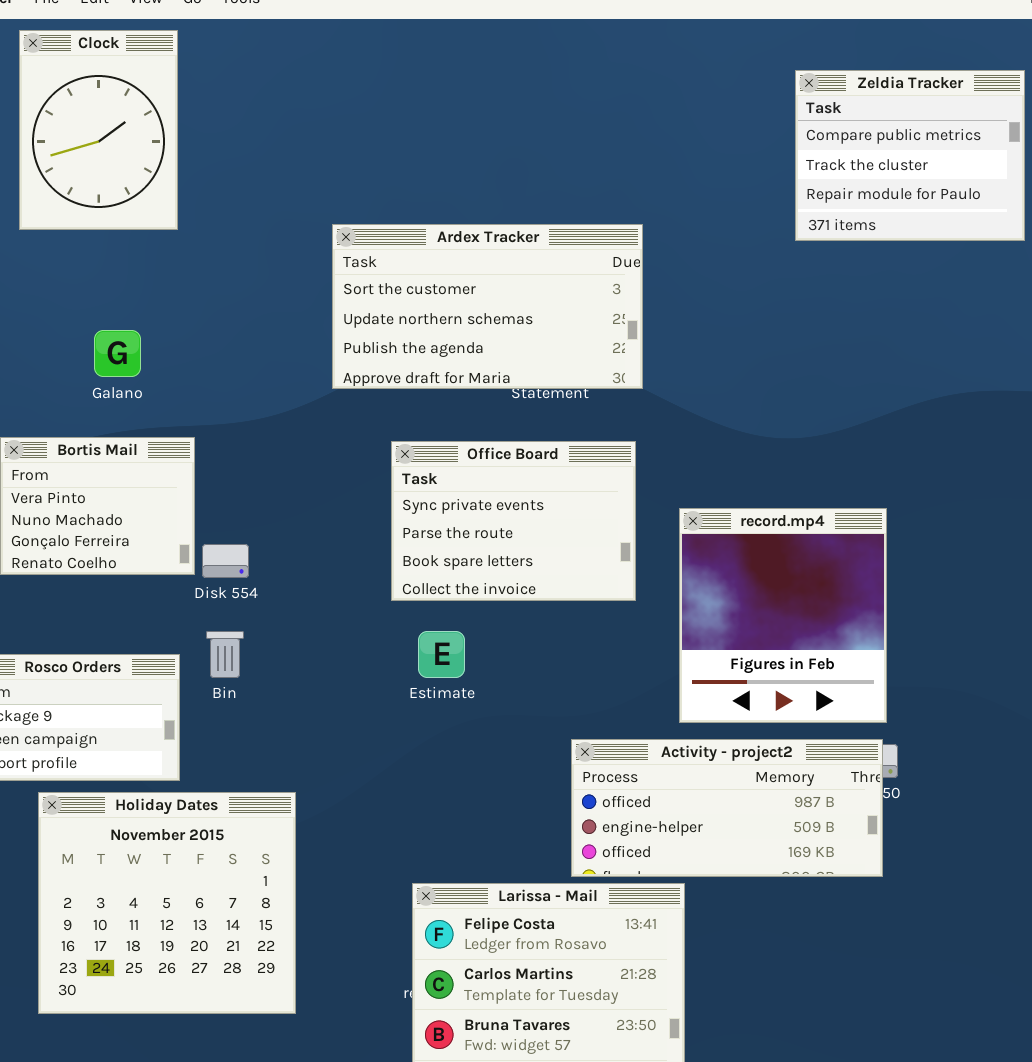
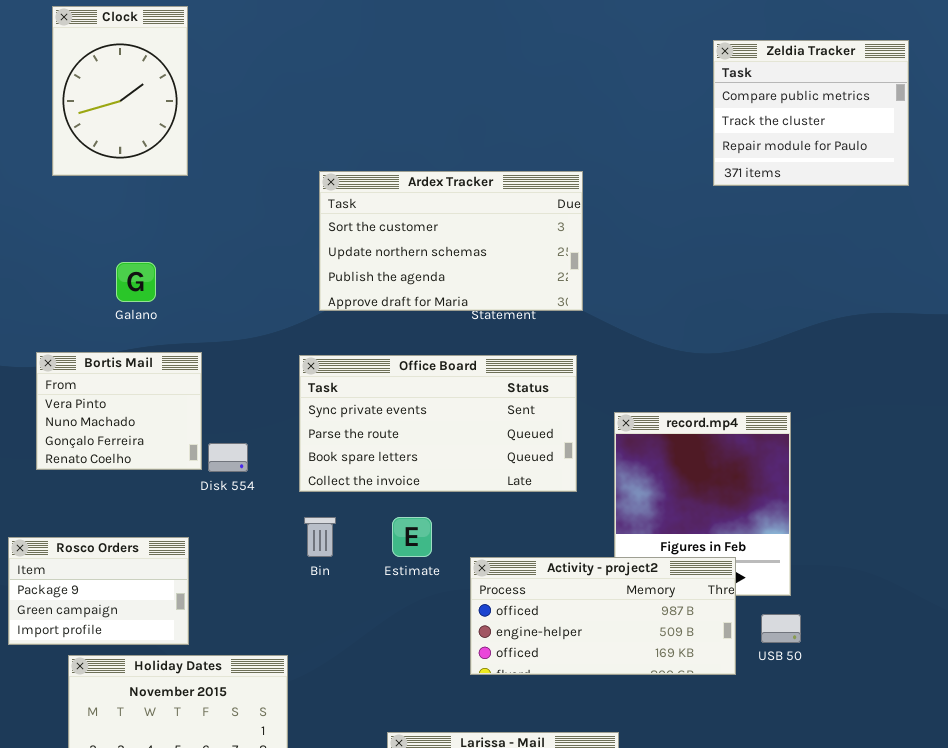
Office Board: [391,441,636,601] -> [299,355,577,492], resized
Bin: [206,631,244,678] -> [304,517,336,557], moved
Activity - project2: [571,739,883,877] -> [470,557,736,675], moved

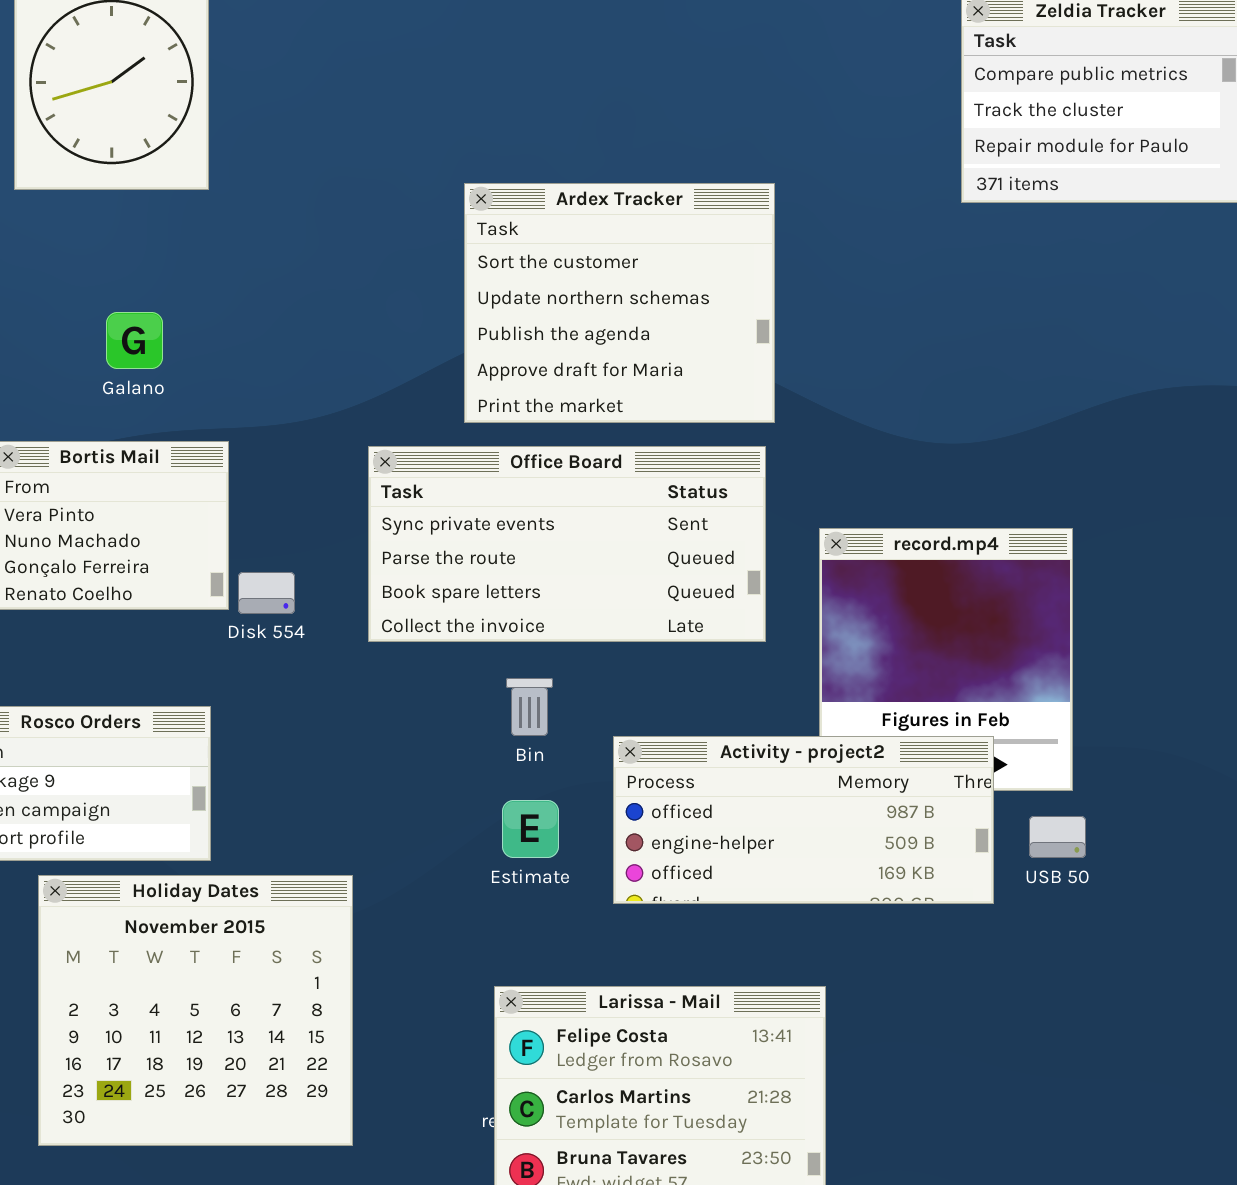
Ardex Tracker: [319,171,583,311] -> [464,183,775,423], resized
Bin: [304,517,336,557] -> [506,678,553,736], moved
Estimate: [392,517,432,557] -> [502,800,559,858], moved

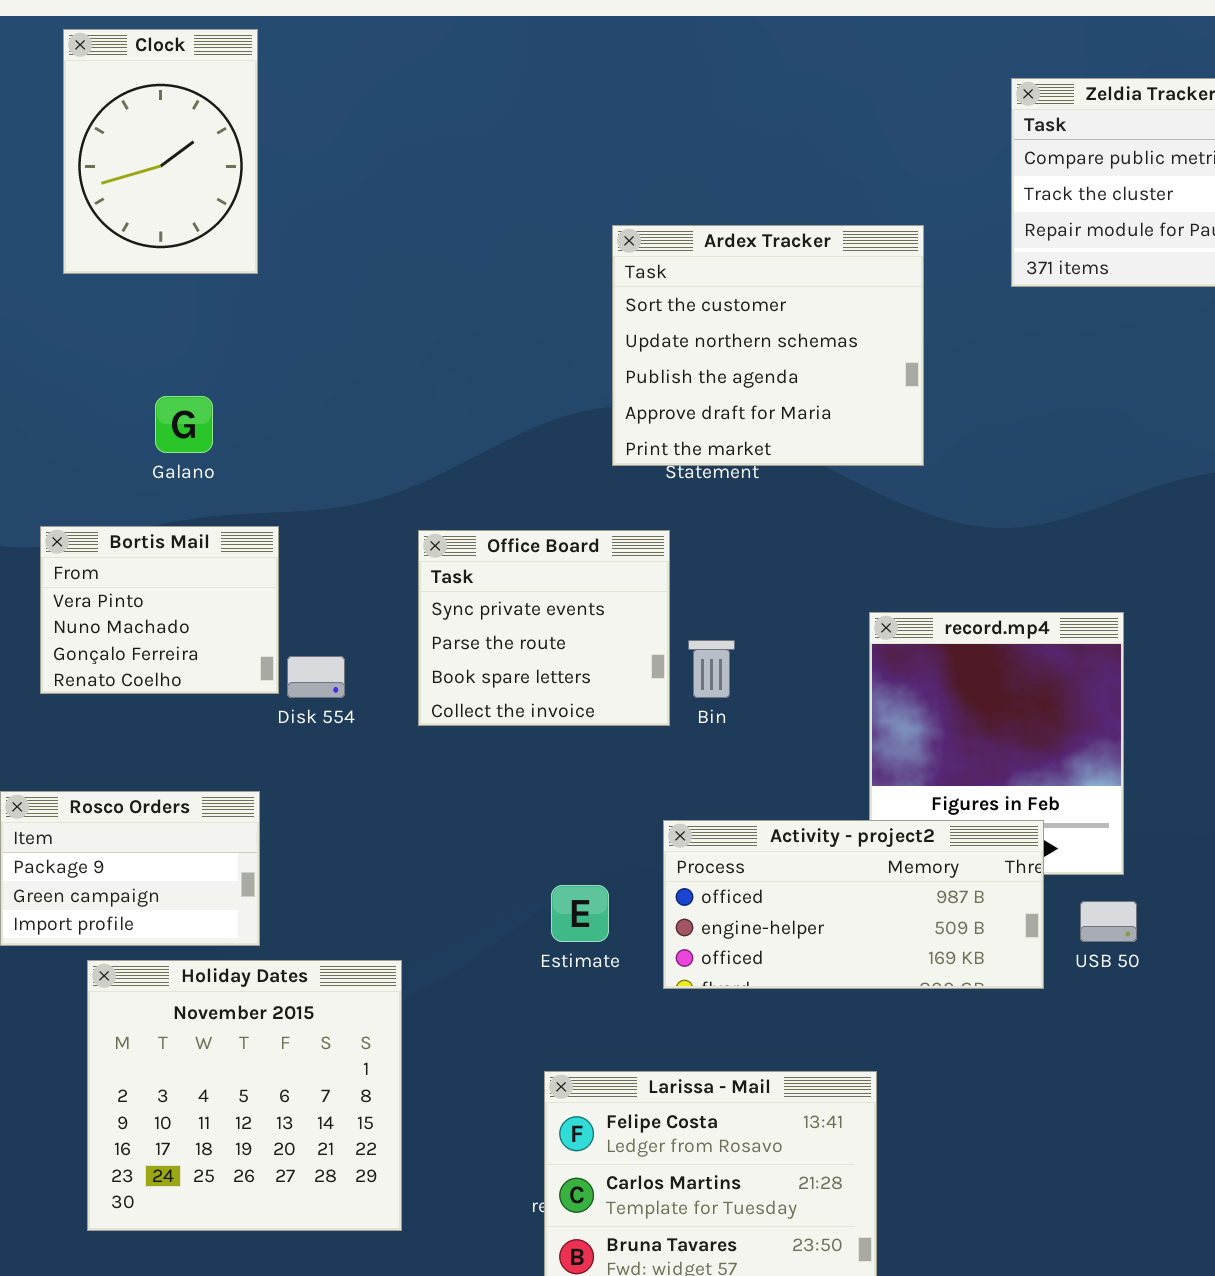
Ardex Tracker: [464,183,775,423] -> [612,225,924,466], moved
Office Board: [368,446,766,642] -> [418,530,670,726], resized
Bin: [506,678,553,736] -> [688,640,735,698], moved

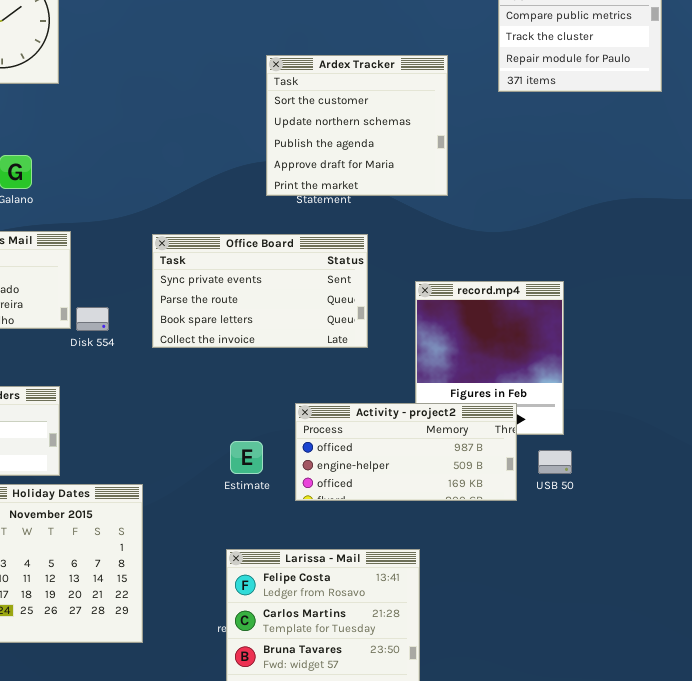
Office Board: [418,530,670,726] -> [152,234,368,348], resized

